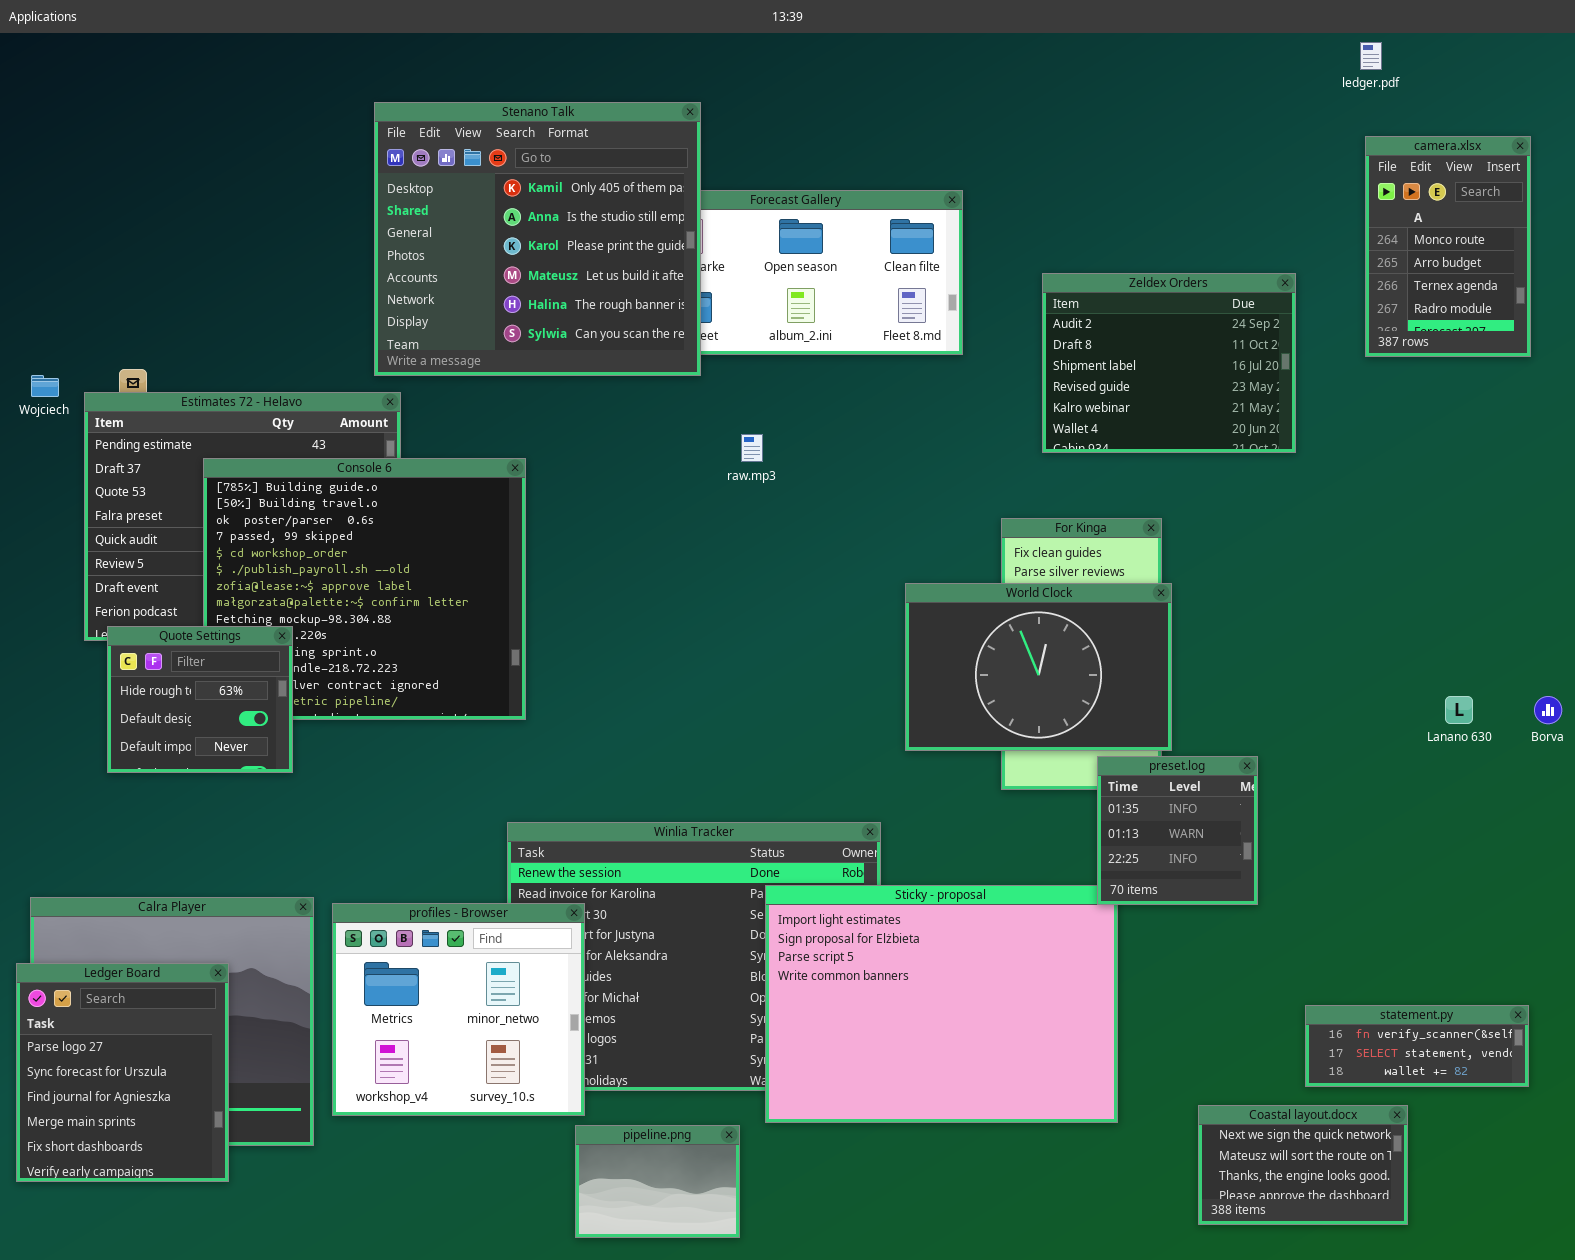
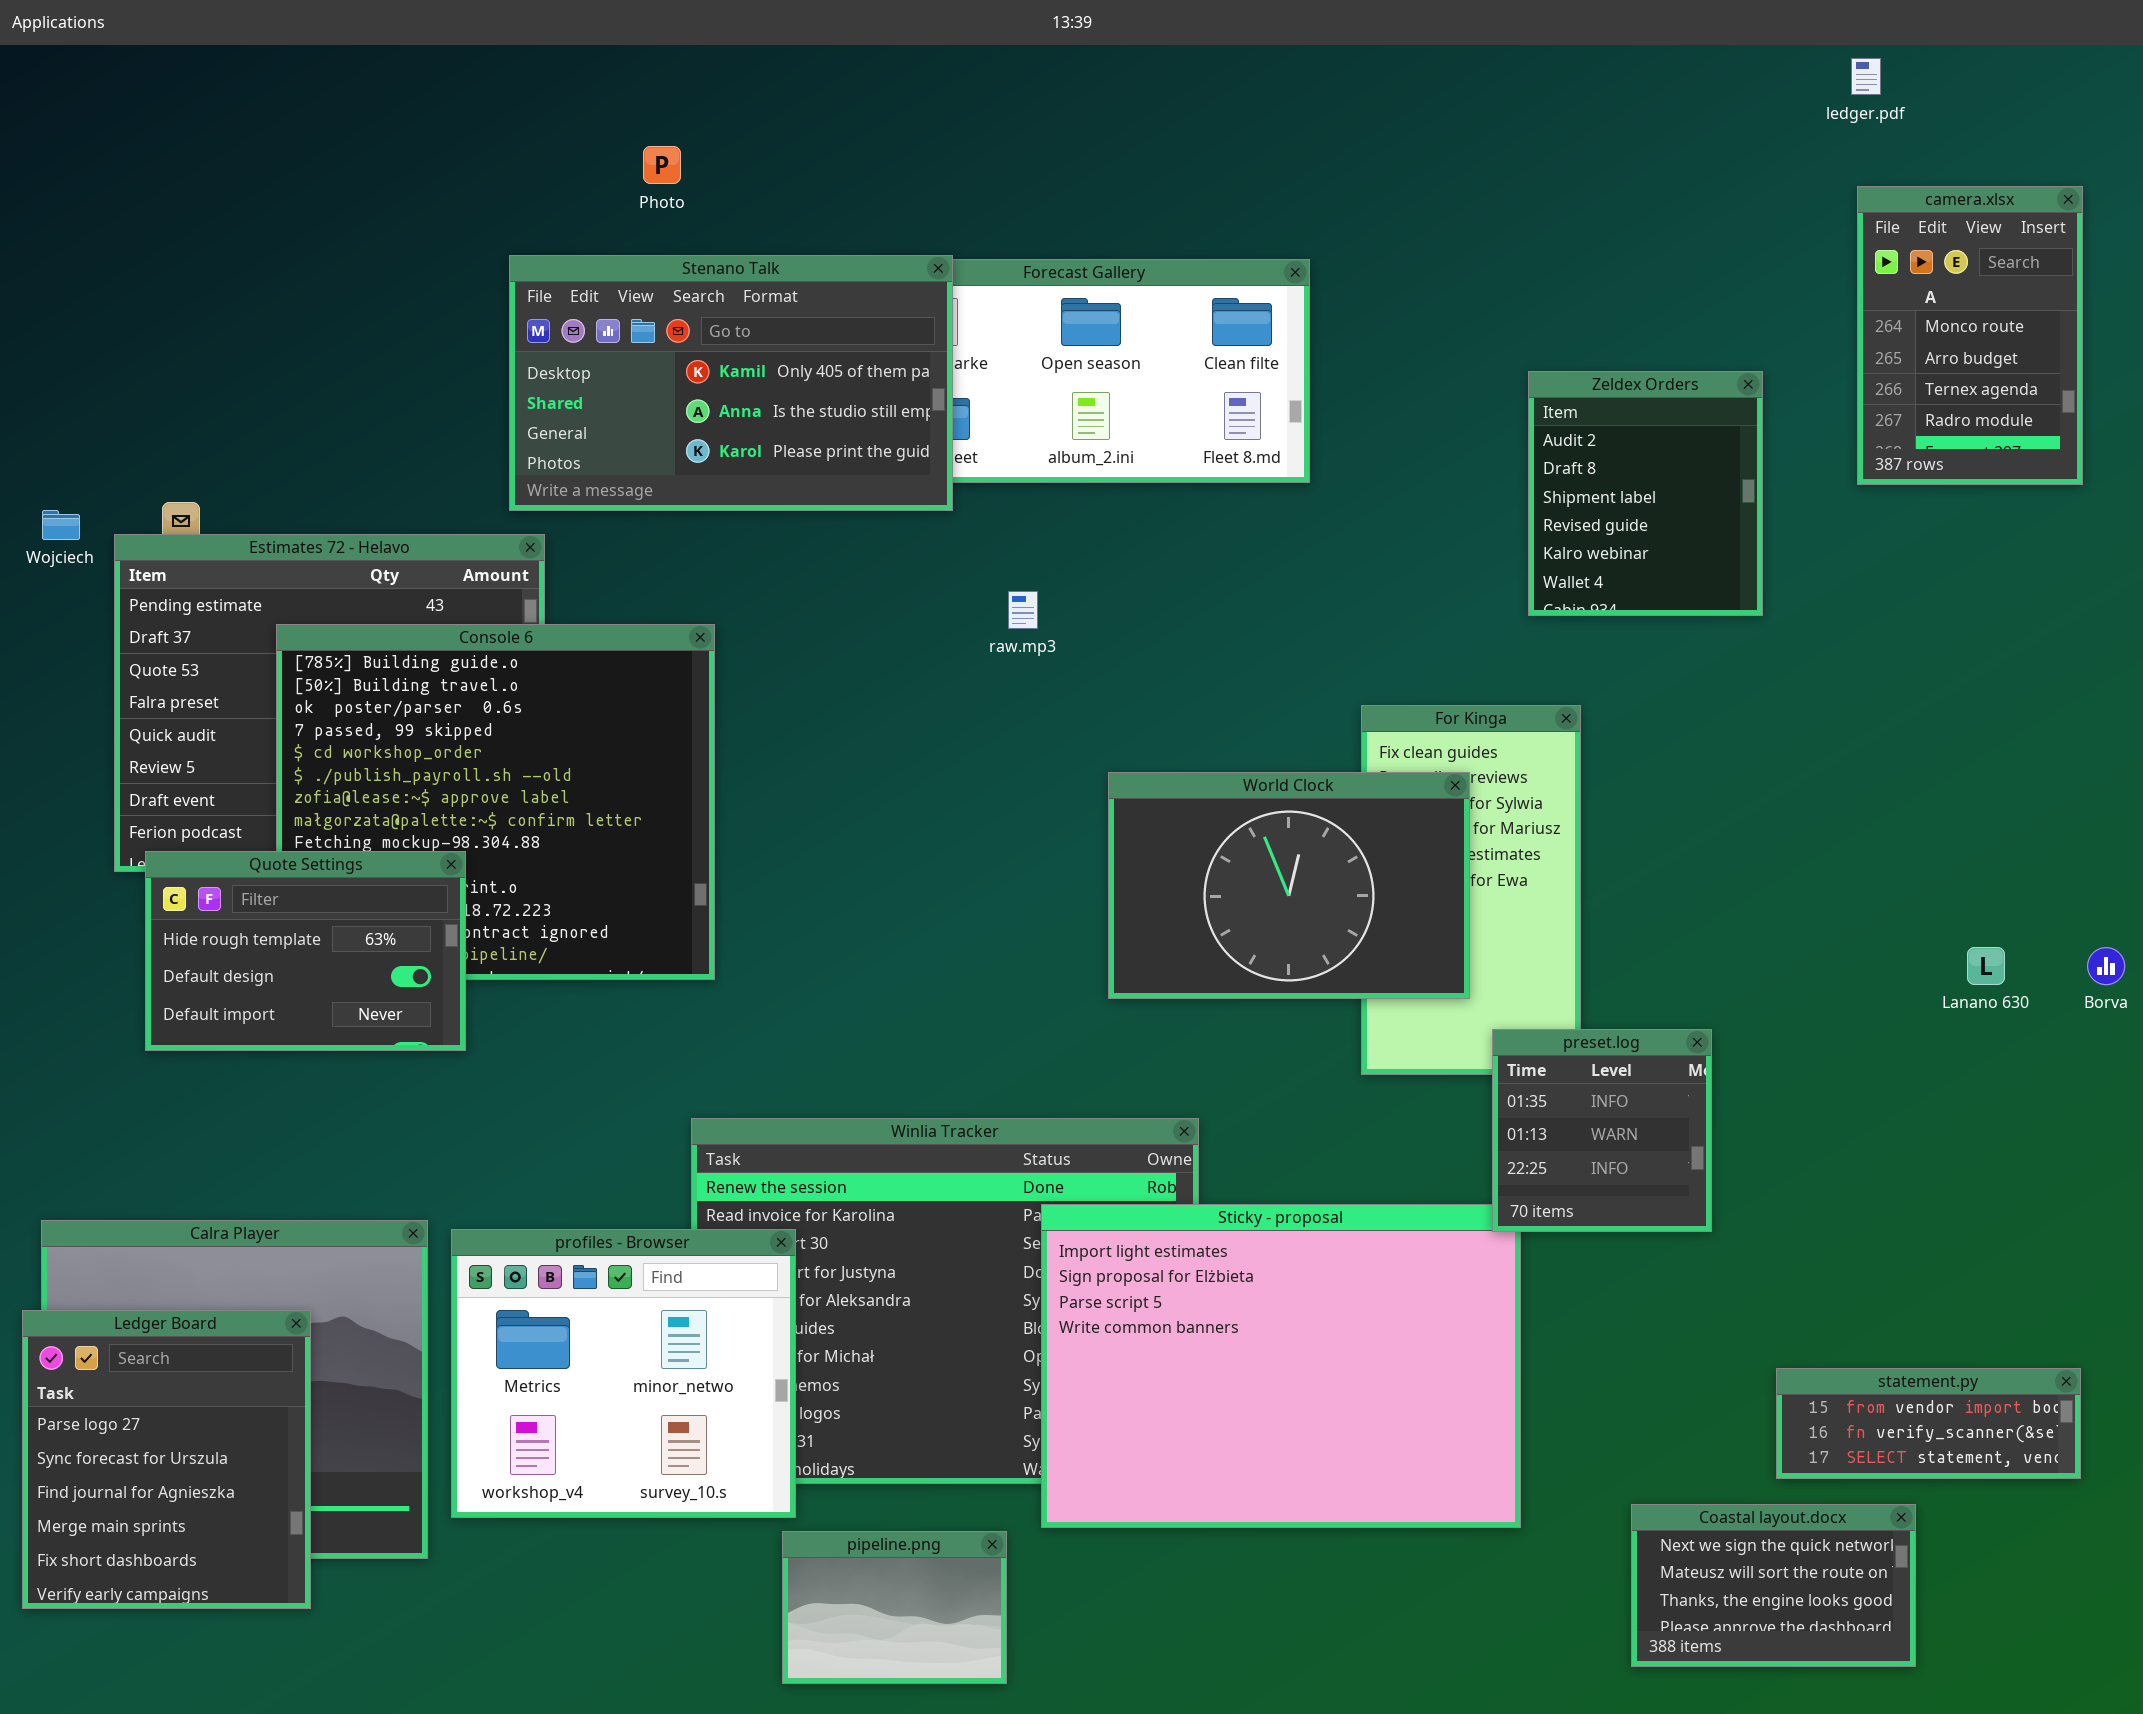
Stenano Talk: [374,102,701,376] -> [509,255,953,511], resized
Zeldex Orders: [1042,273,1296,453] -> [1528,371,1763,616], resized
World Clock: [905,583,1172,751] -> [1108,772,1470,999], moved
Quote Settings: [107,626,293,773] -> [145,851,466,1051], resized
statement.py: [1305,1005,1529,1087] -> [1776,1368,2081,1479], scrolled up 1 row

